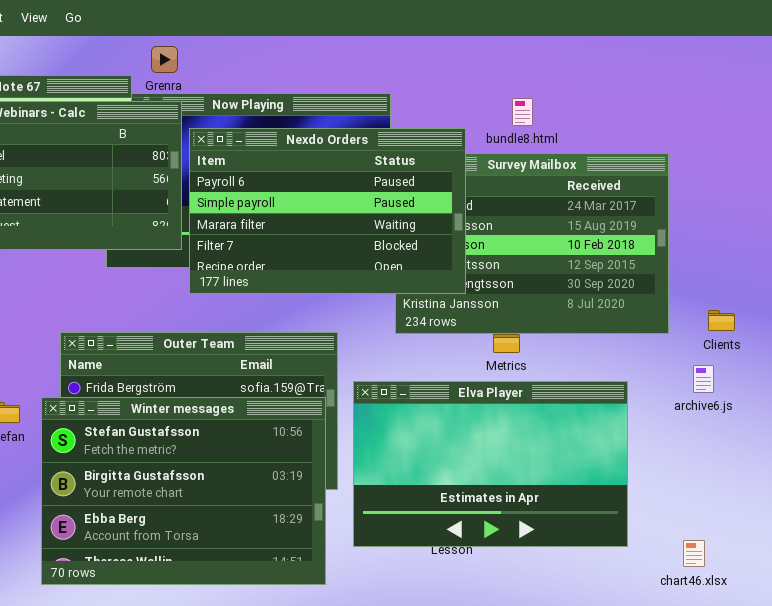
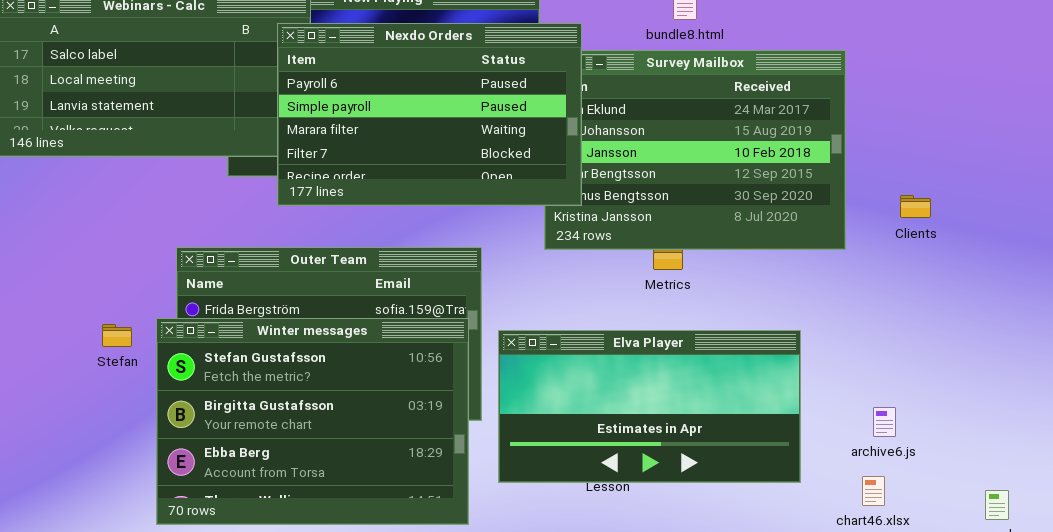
Nexdo Orders: [189,128,466,294] -> [277,23,582,206], moved
Clients: [708,310,735,331] -> [900,195,931,218], moved
archive6.js: [693,365,714,393] -> [873,407,896,437], moved
Elva Player: [353,381,628,547] -> [498,330,801,483], resized

